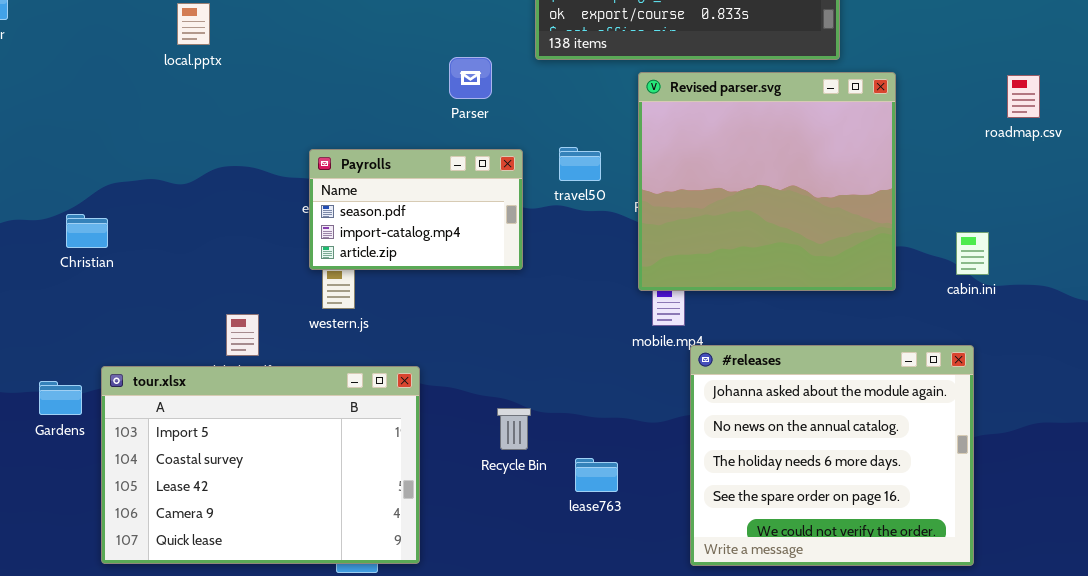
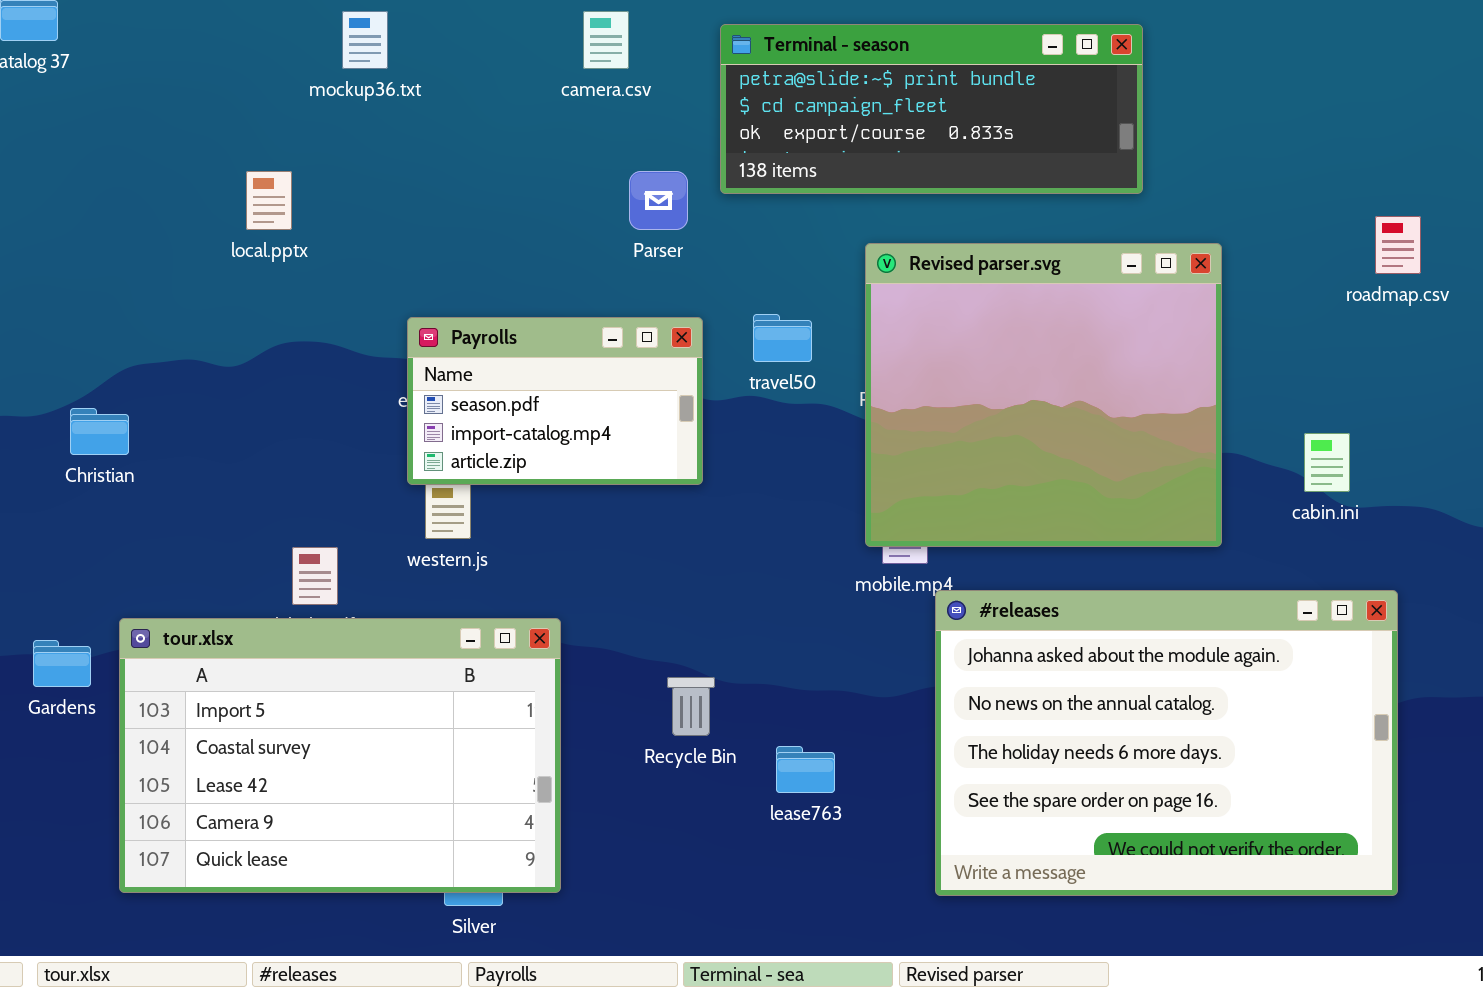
local.pptx: [177,3,210,45] -> [246,171,292,230], moved
Parser: [449,57,492,99] -> [629,171,688,230], moved
Revised parser.svg: [638,72,896,291] -> [865,243,1222,547], moved
#releases: [690,345,974,566] -> [935,590,1398,896], resized

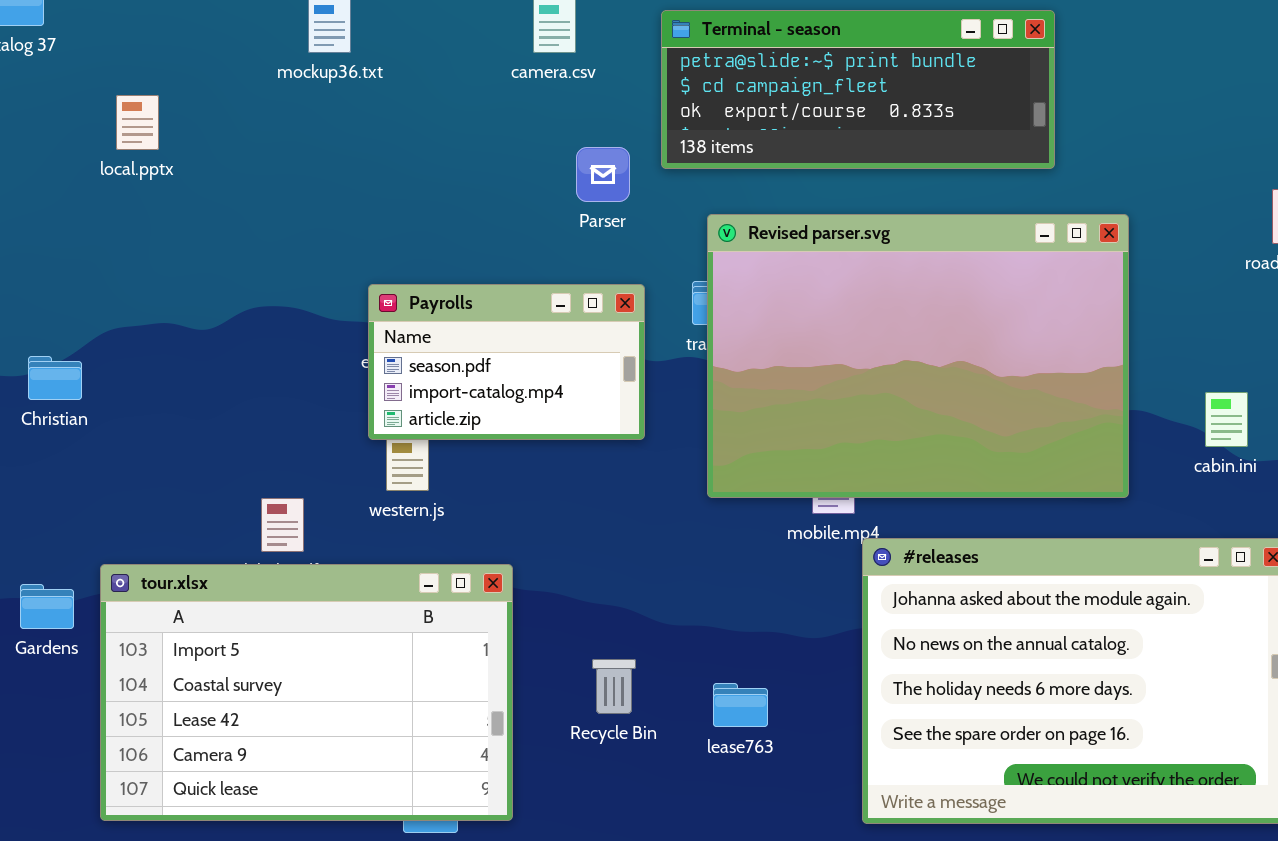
local.pptx: [246,171,292,230] -> [116,95,159,150], moved
Revised parser.svg: [865,243,1222,547] -> [707,214,1129,498], resized
Christian: [70,408,129,455] -> [28,356,82,400], moved
Recycle Bin: [667,677,715,736] -> [592,659,636,714], moved

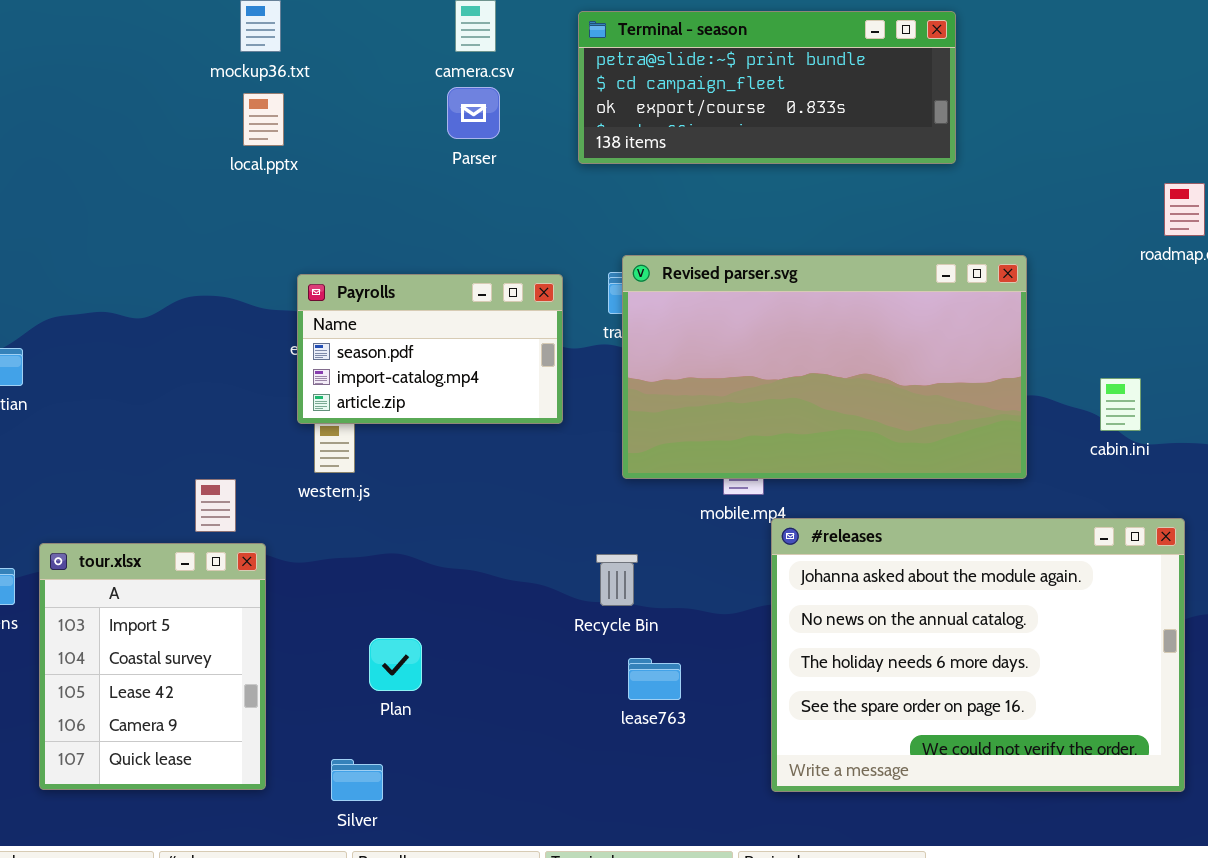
local.pptx: [116,95,159,150] -> [243,93,284,146], moved
Parser: [576,147,630,202] -> [447,87,500,139], moved
Revised parser.svg: [707,214,1129,498] -> [622,255,1027,479], resized
tour.xlsx: [100,564,513,821] -> [39,543,266,790], resized
Recycle Bin: [592,659,636,714] -> [596,554,638,606], moved

